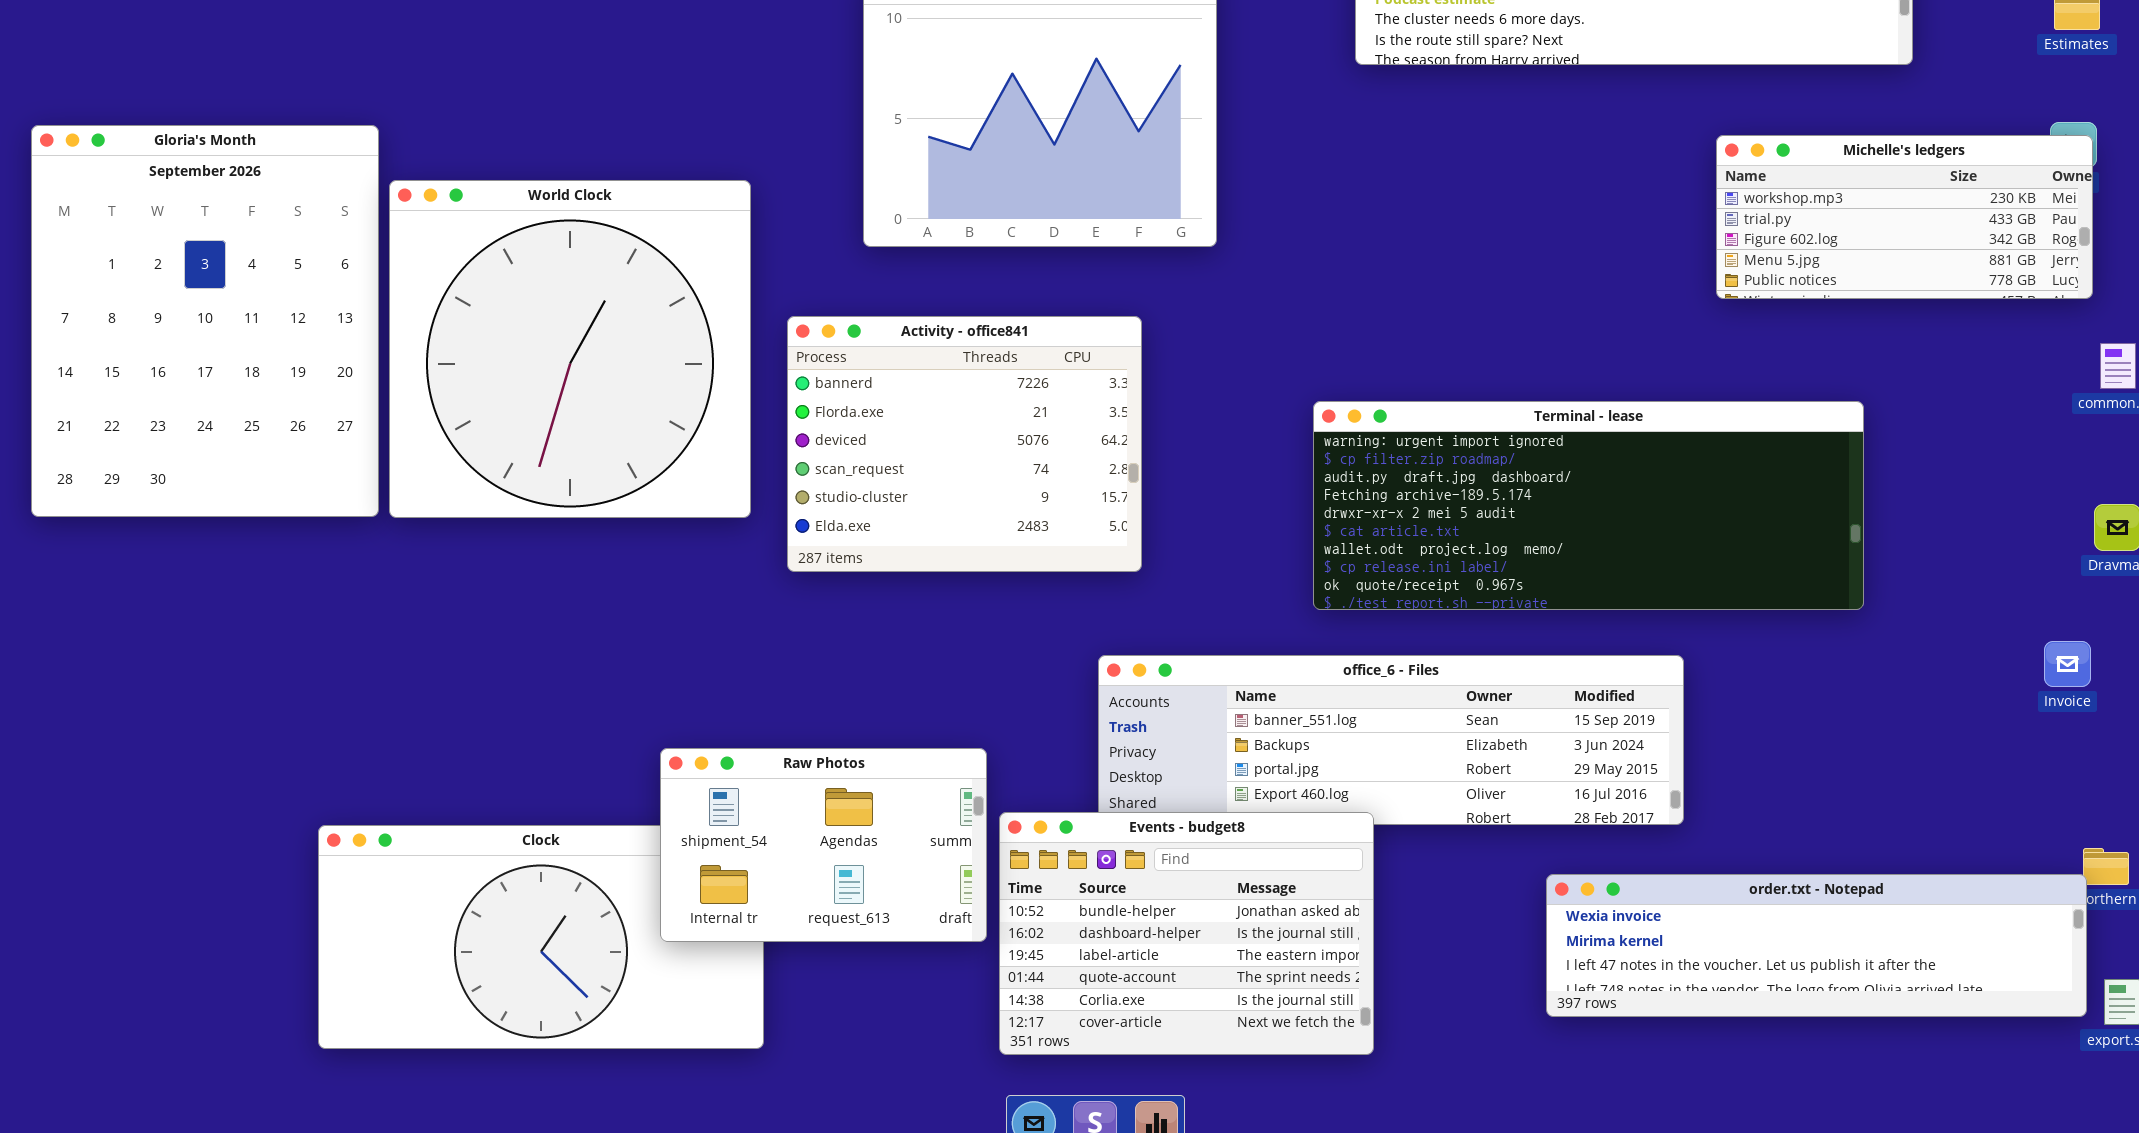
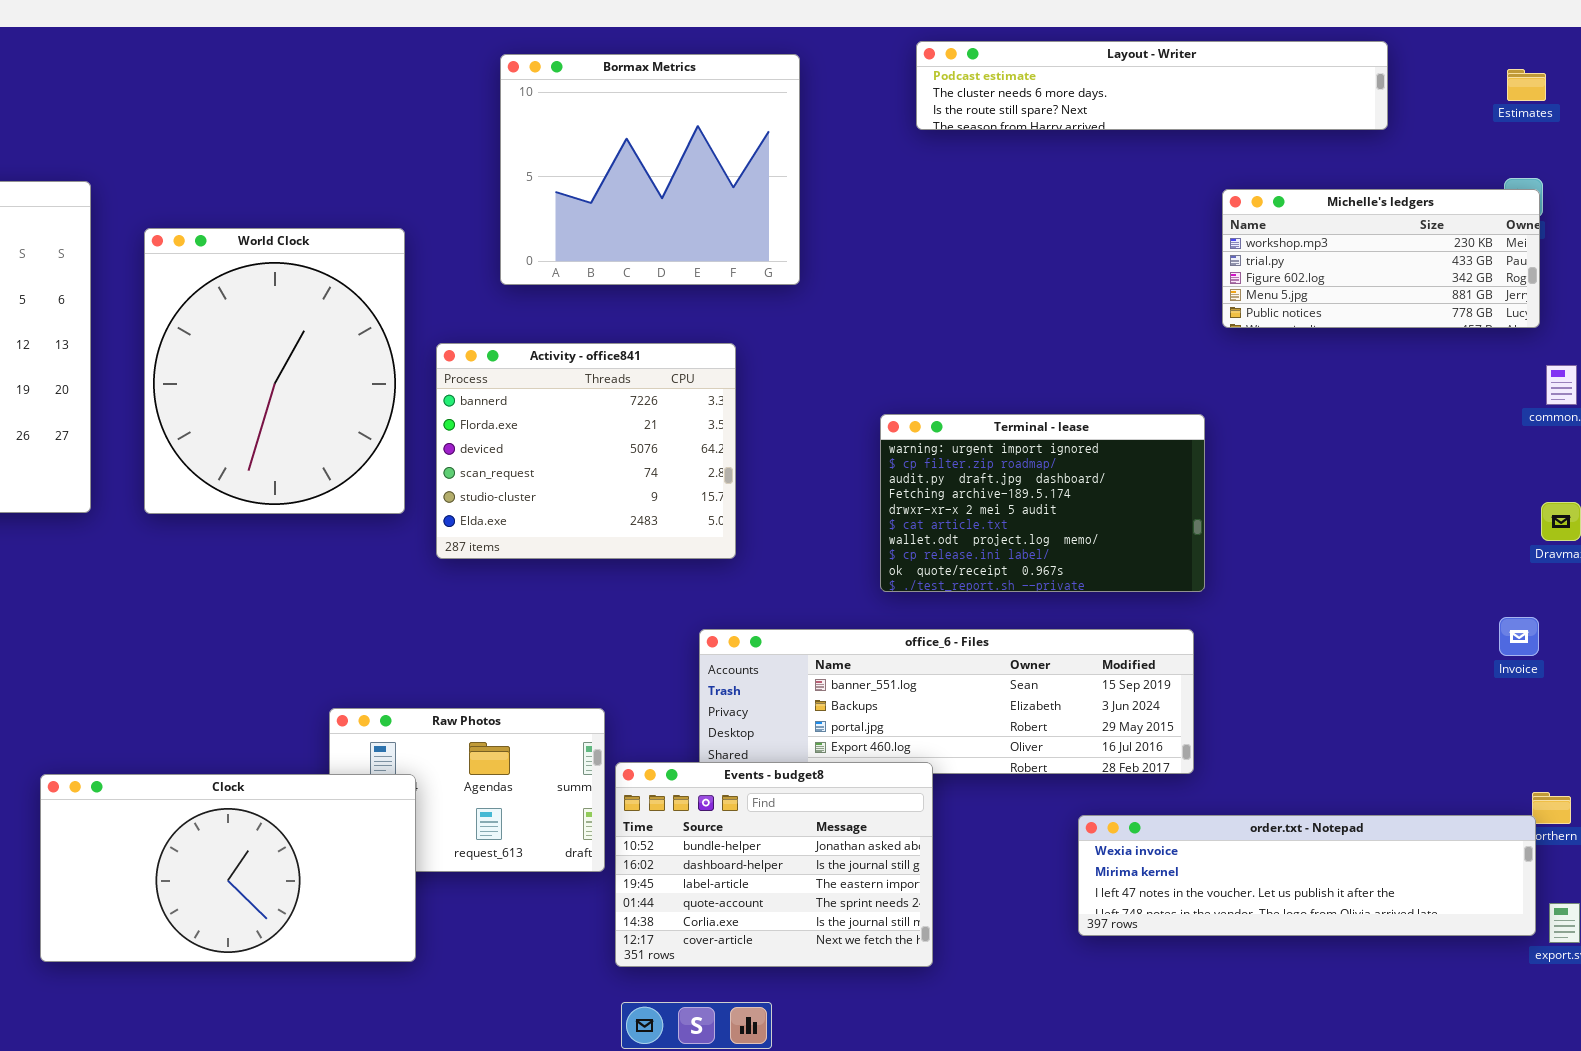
World Clock: [389,180,751,518] -> [144,228,405,514], resized
Terminal - lease: [1313,401,1864,610] -> [880,414,1205,592], resized
Clock: [318,825,764,1049] -> [40,774,416,962], raised

